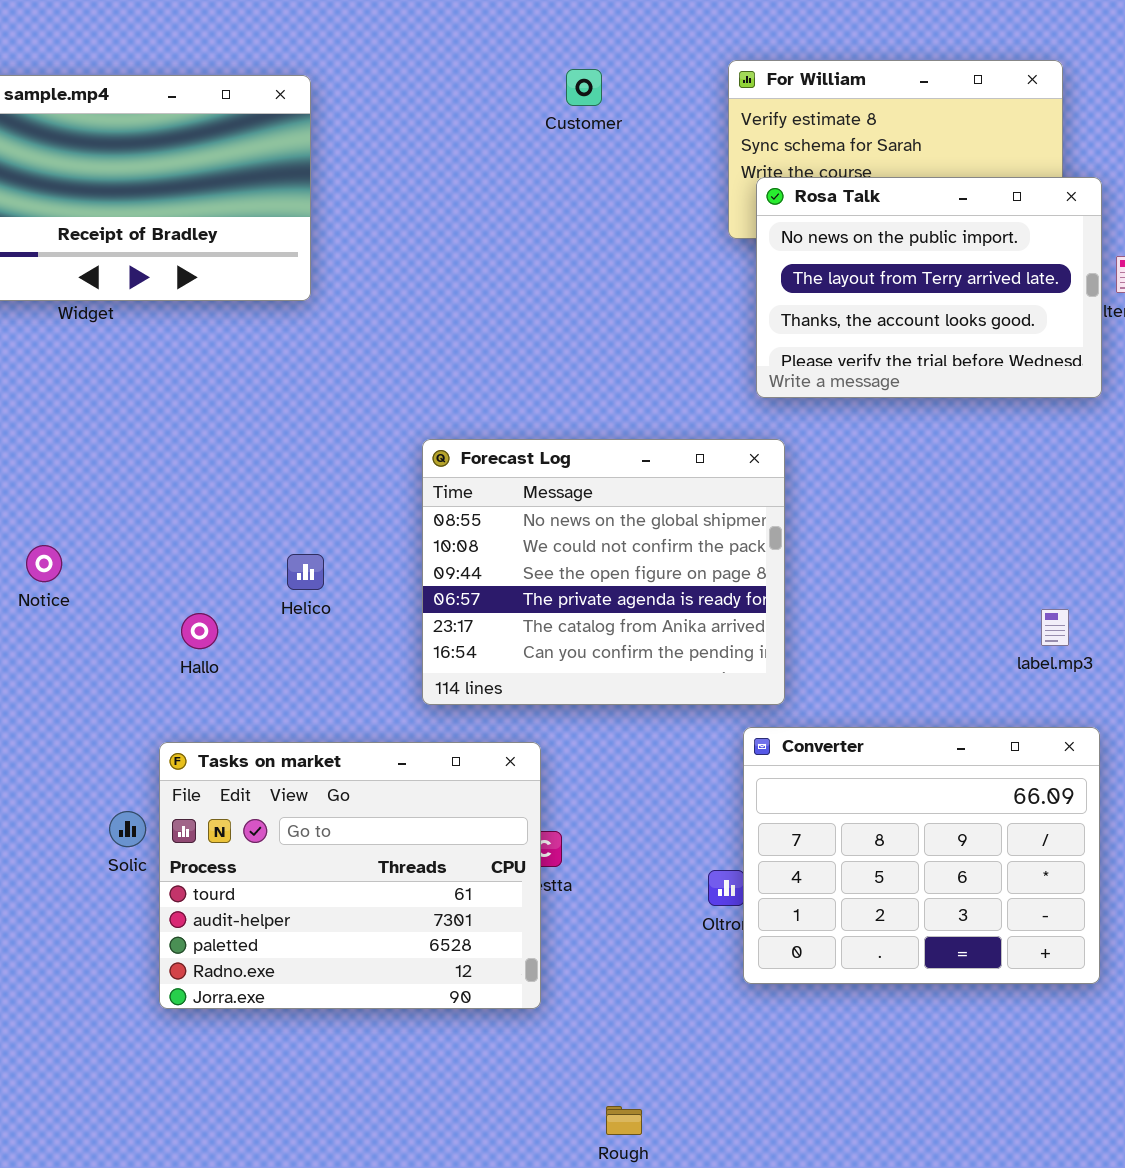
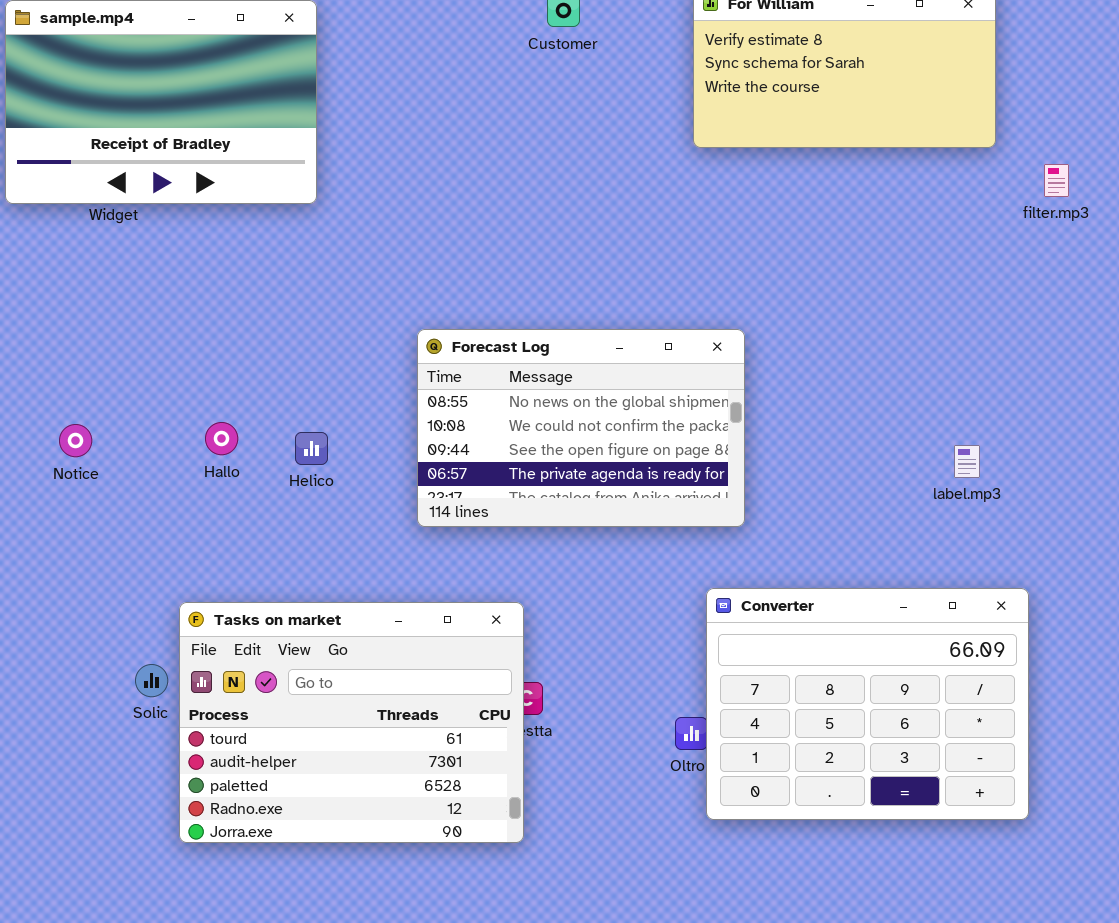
Rosa Talk: [756,177,1102,398] -> none, closed
Forecast Log: [422,439,785,705] -> [417,329,745,527], resized
label.mp3: [1041,609,1069,646] -> [954,445,980,478], moved
Hallo: [181,613,218,649] -> [205,422,238,455], moved

